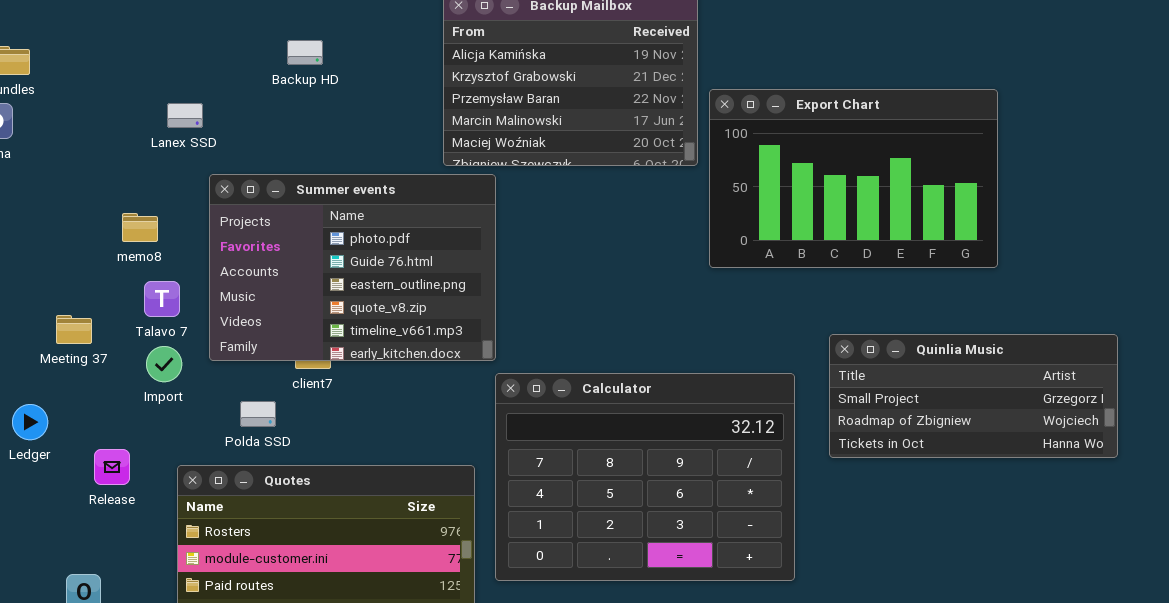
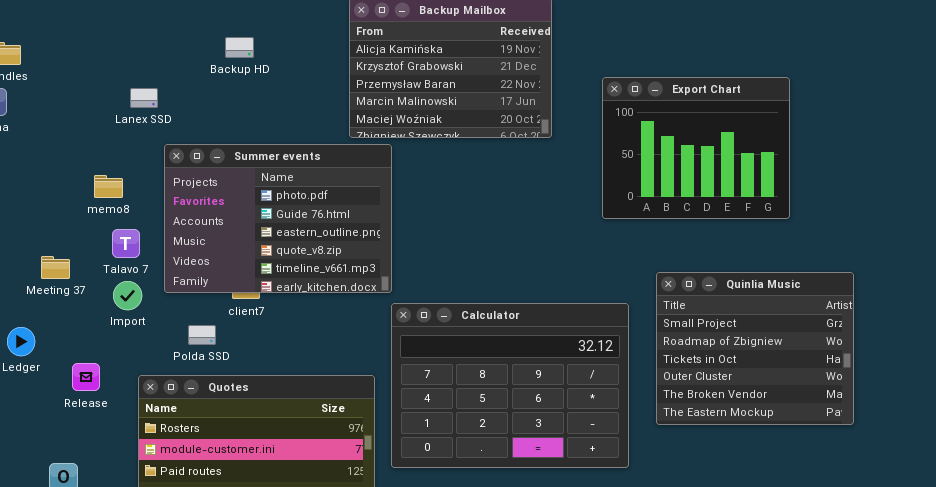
Export Chart: [709,89,998,268] -> [602,77,790,219], resized
Quinlia Music: [829,334,1118,458] -> [656,272,854,425], resized

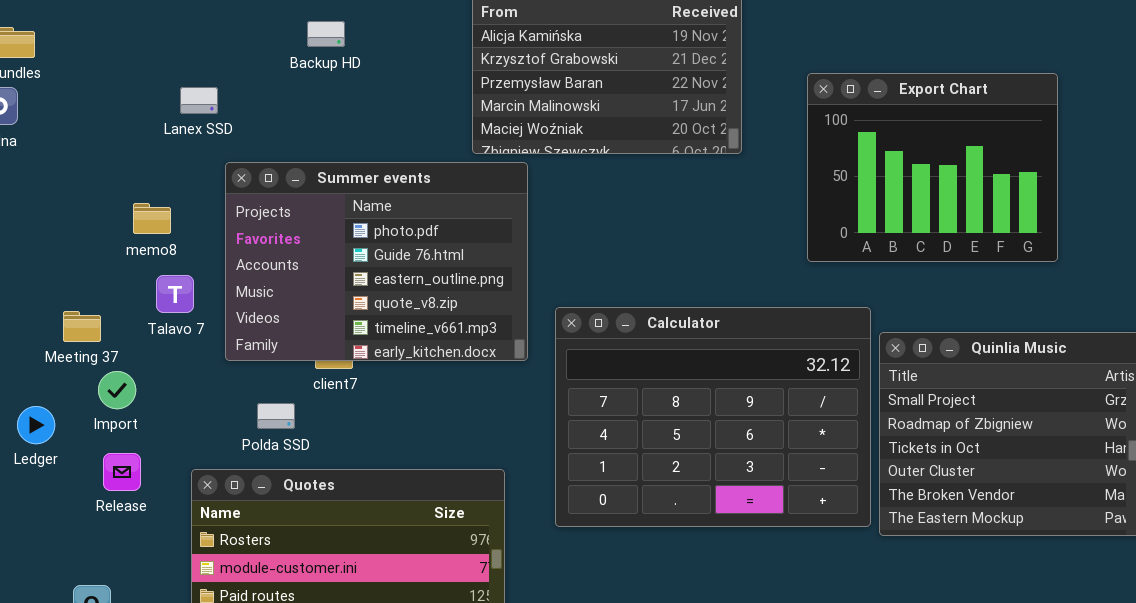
Import: [113,281,142,310] -> [98,371,136,409], moved
Calculator: [391,303,629,468] -> [555,307,871,527], moved

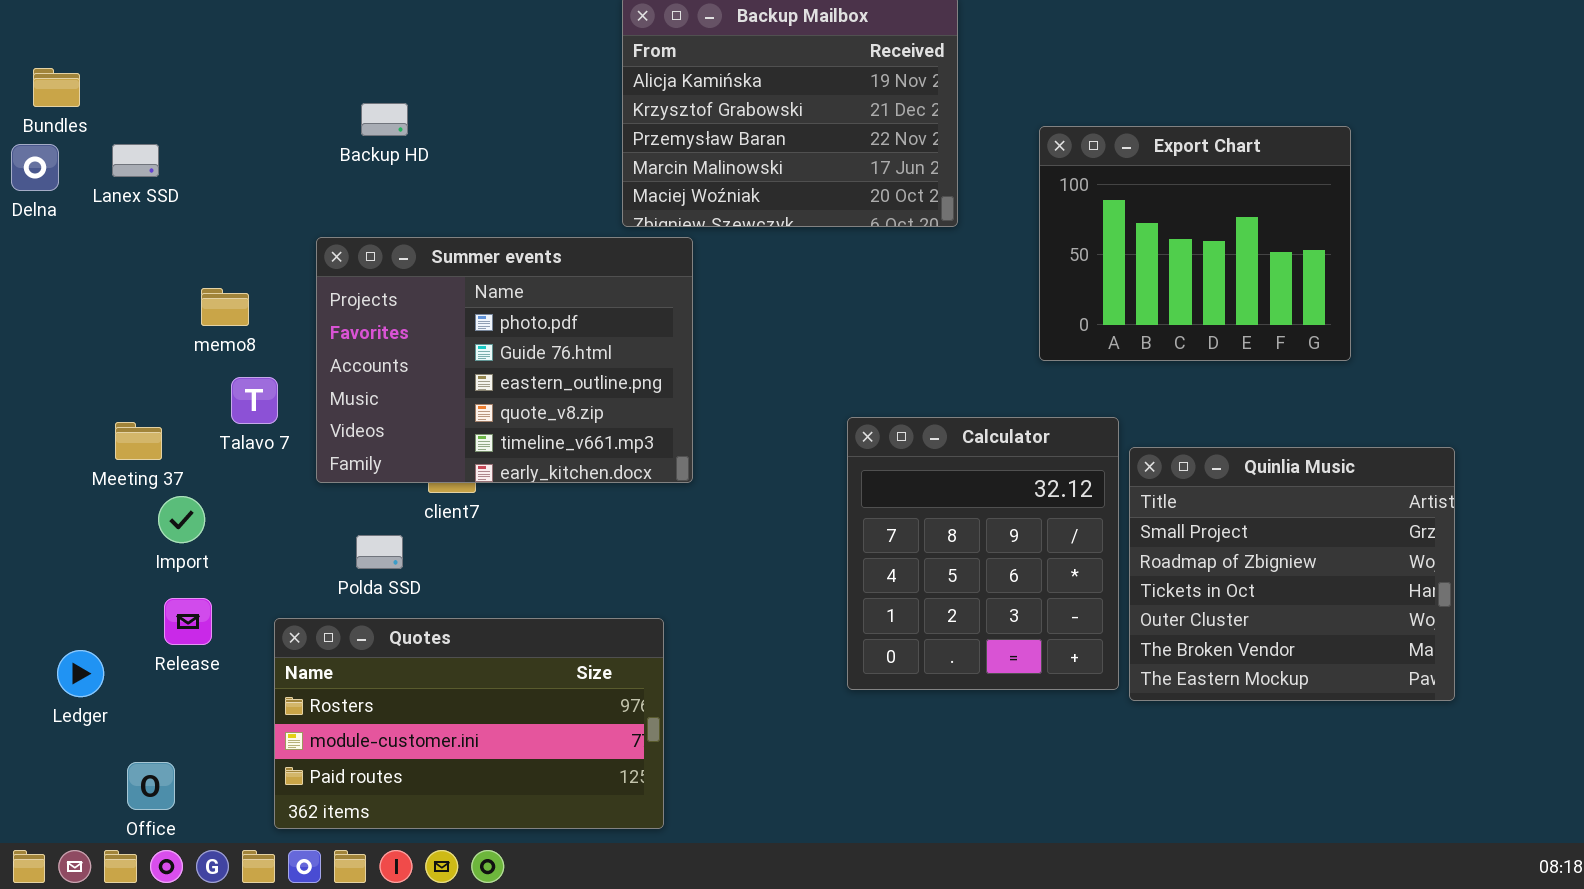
Backup HD: [307,21,345,47] -> [361,103,408,136], moved
Lanex SSD: [180,87,218,114] -> [112,144,159,177], moved
Calculator: [555,307,871,527] -> [847,417,1119,690], resized
Ledger: [17,406,55,444] -> [57,650,104,697], moved

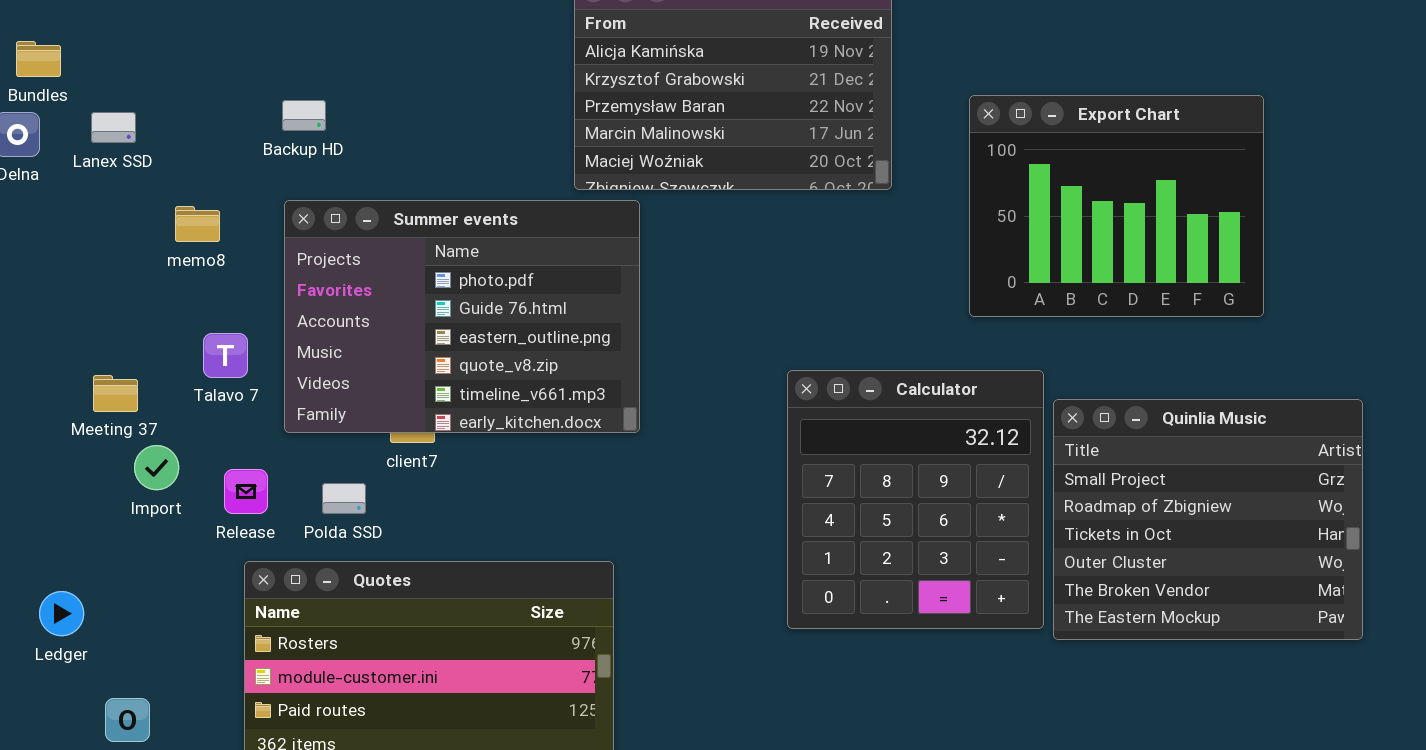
Backup HD: [361,103,408,136] -> [282,100,326,131], moved
memo8: [201,288,249,326] -> [175,206,220,242], moved
Release: [164,598,212,645] -> [224,469,268,514], moved

